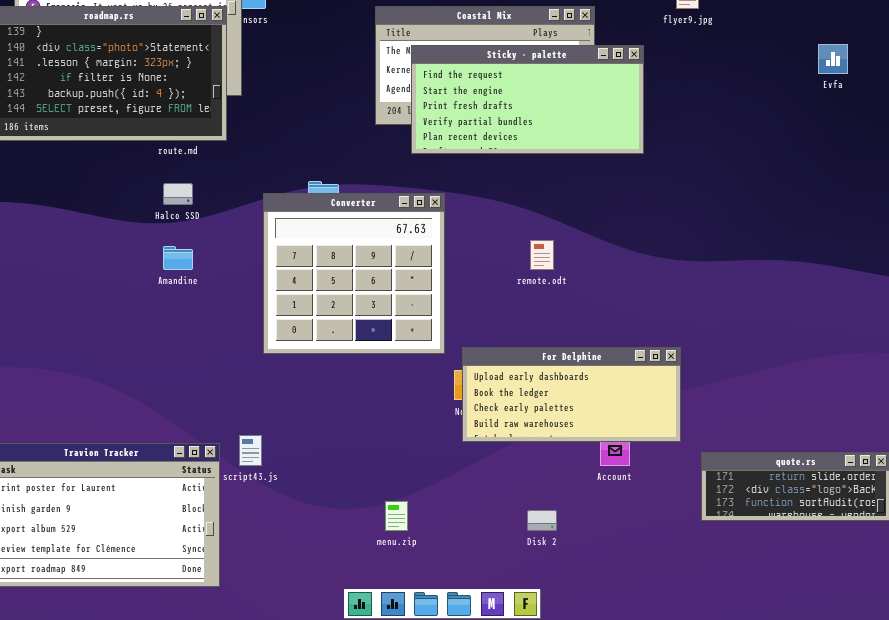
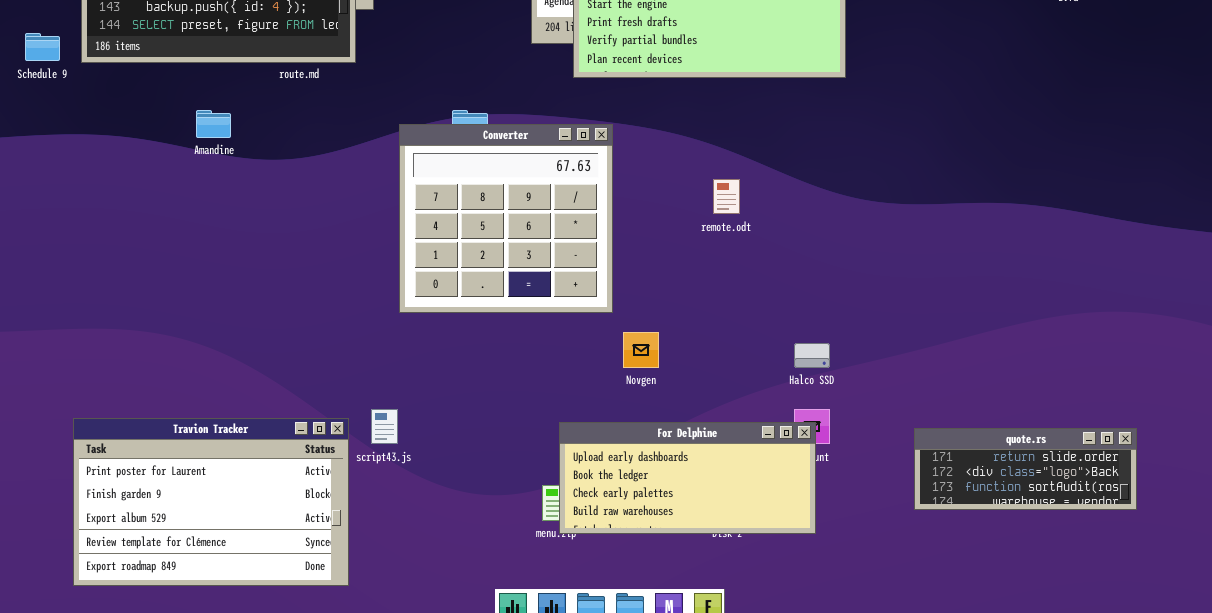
Halco SSD: [163,183,193,205] -> [794,343,830,368], moved
Amandine: [163,246,193,270] -> [196,110,231,138], moved
For Delphine: [462,347,681,442] -> [559,422,816,534], moved

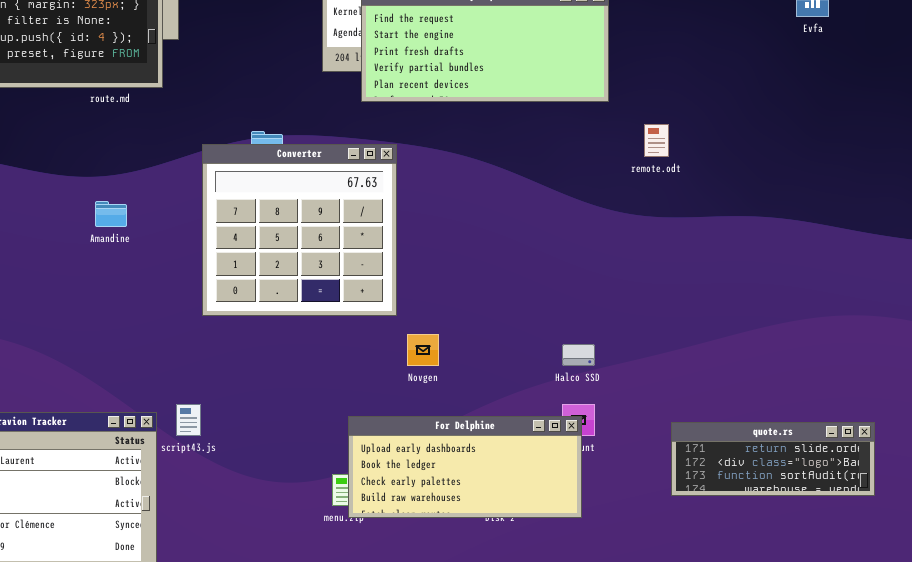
Amandine: [196,110,231,138] -> [95,201,127,227], moved
remote.odt: [713,179,740,214] -> [644,124,669,157], moved

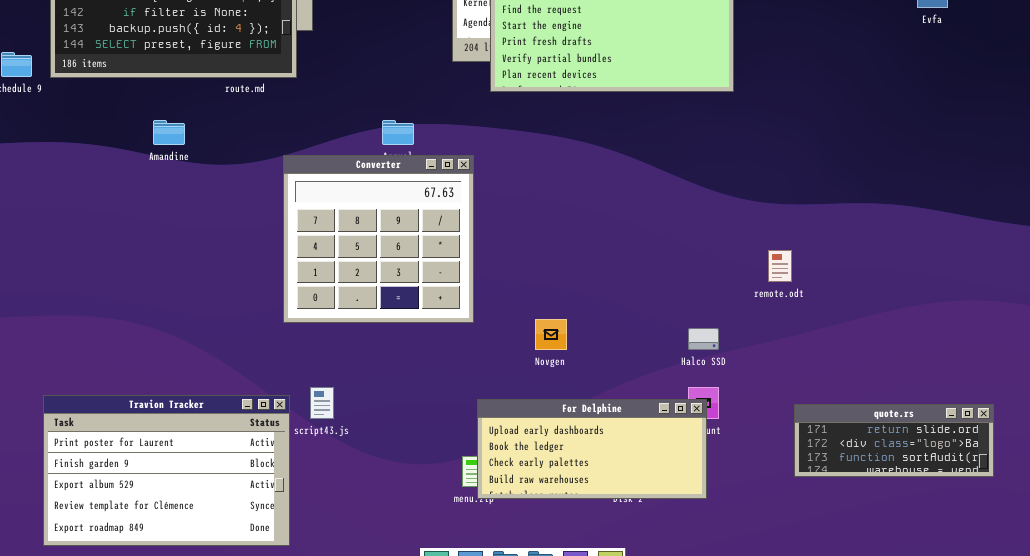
remote.odt: [644,124,669,157] -> [768,250,792,282], moved
Converter: [202,144,397,316] -> [283,155,474,323], moved
Amandine: [95,201,127,227] -> [153,120,185,145], moved

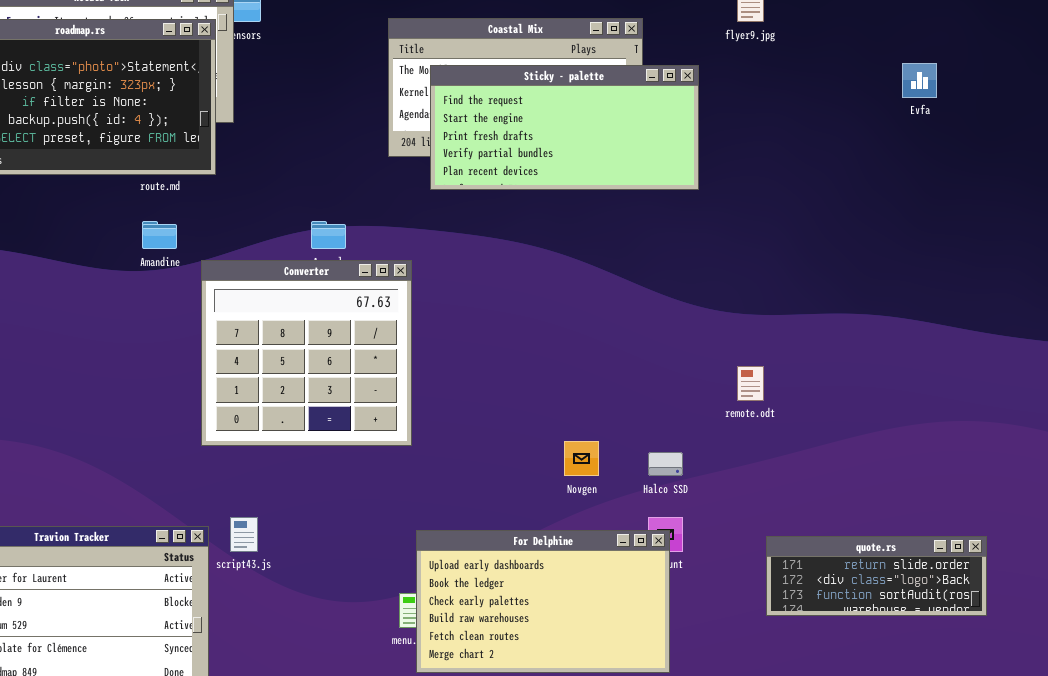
Amandine: [153,120,185,145] -> [142,221,177,249], moved
Novgen: [535,319,567,350] -> [564,441,599,476], moved
For Delphine: [477,399,707,499] -> [416,530,670,673], resized

